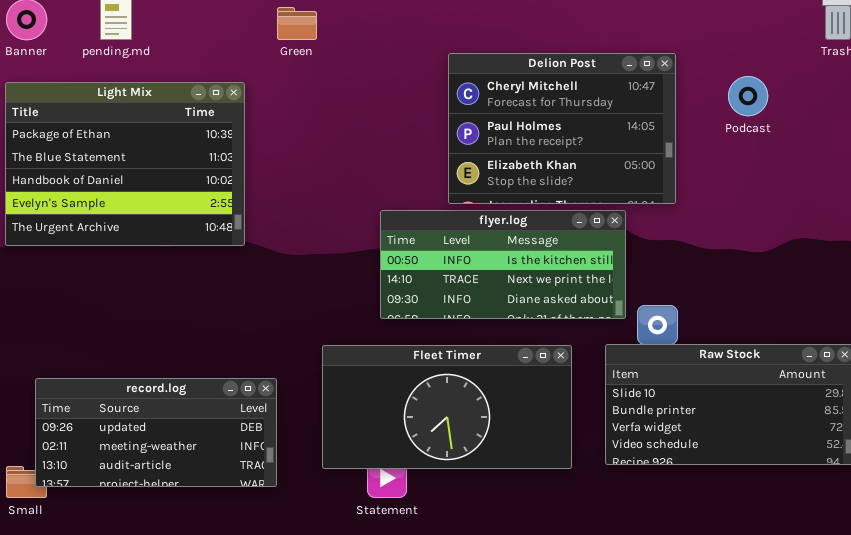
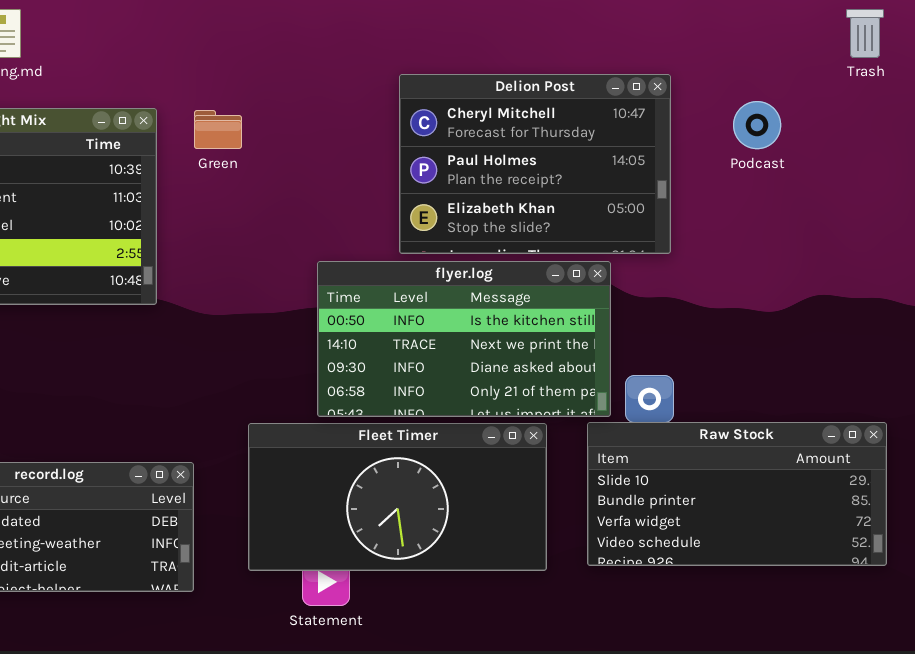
Green: [277,7,317,40] -> [194,110,242,149], moved
flyer.log: [380,210,626,319] -> [317,261,611,417], resized

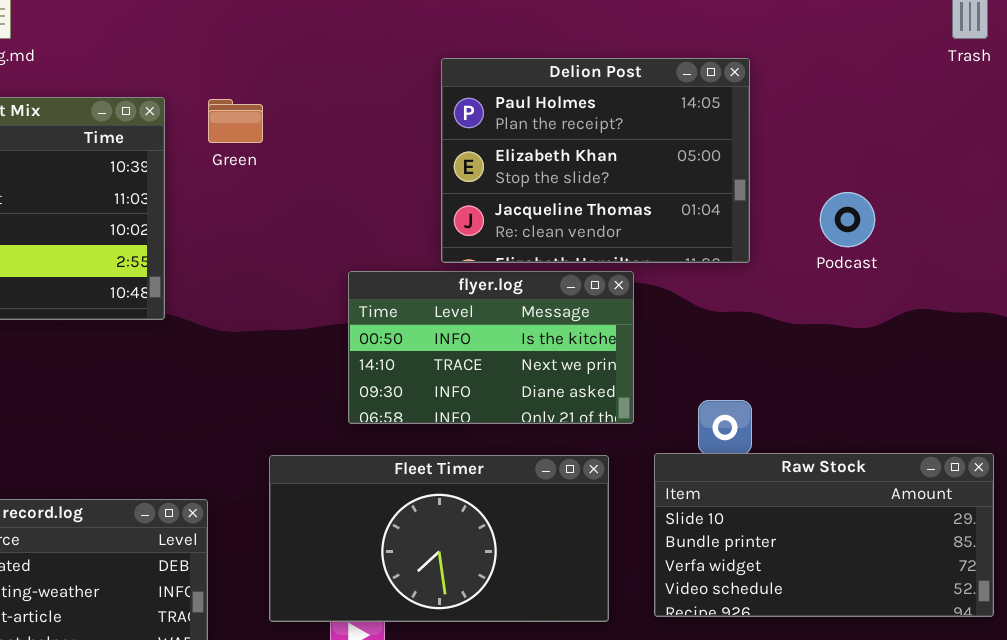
Delion Post: [399,74,671,254] -> [441,58,750,263], scrolled down 1 row
Podcast: [733,101,781,149] -> [820,192,875,247], moved
flyer.log: [317,261,611,417] -> [348,271,634,424], resized

